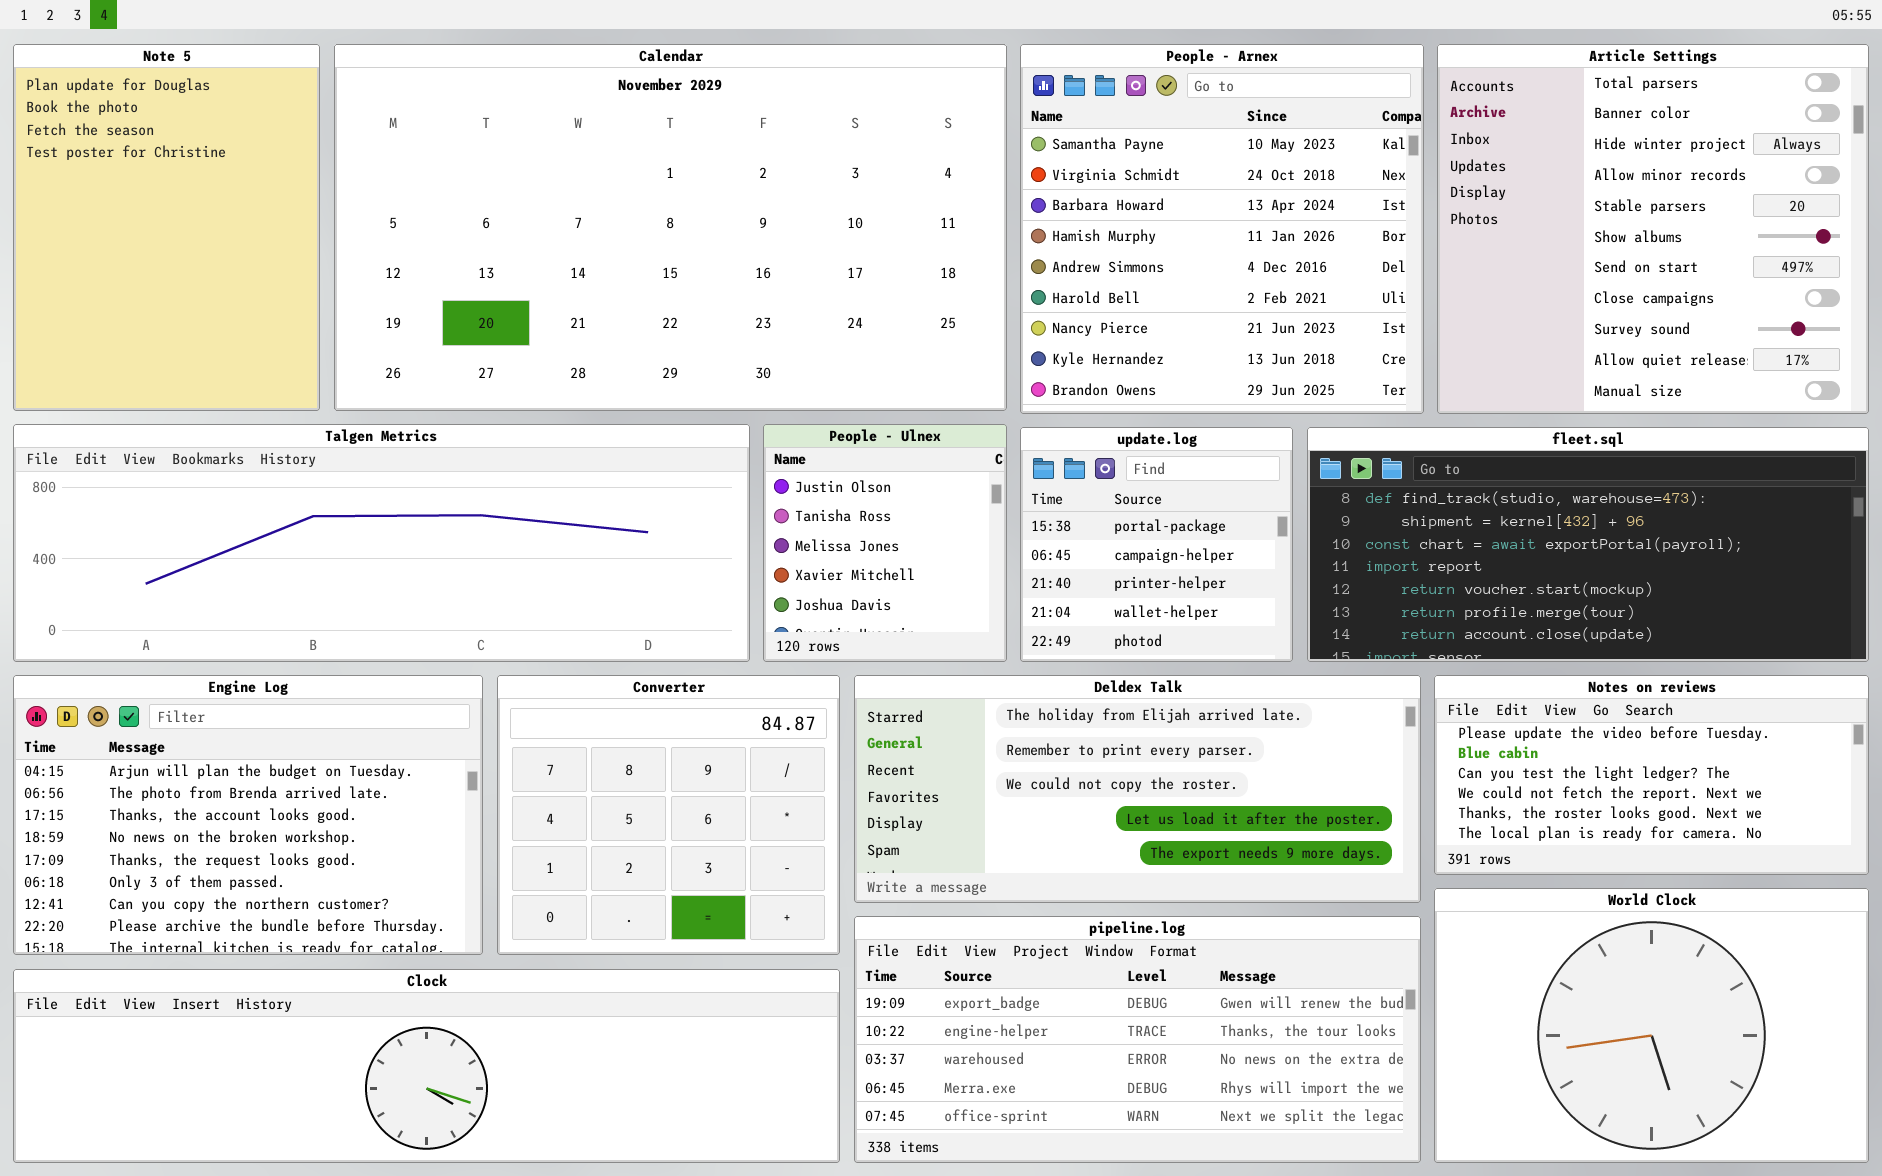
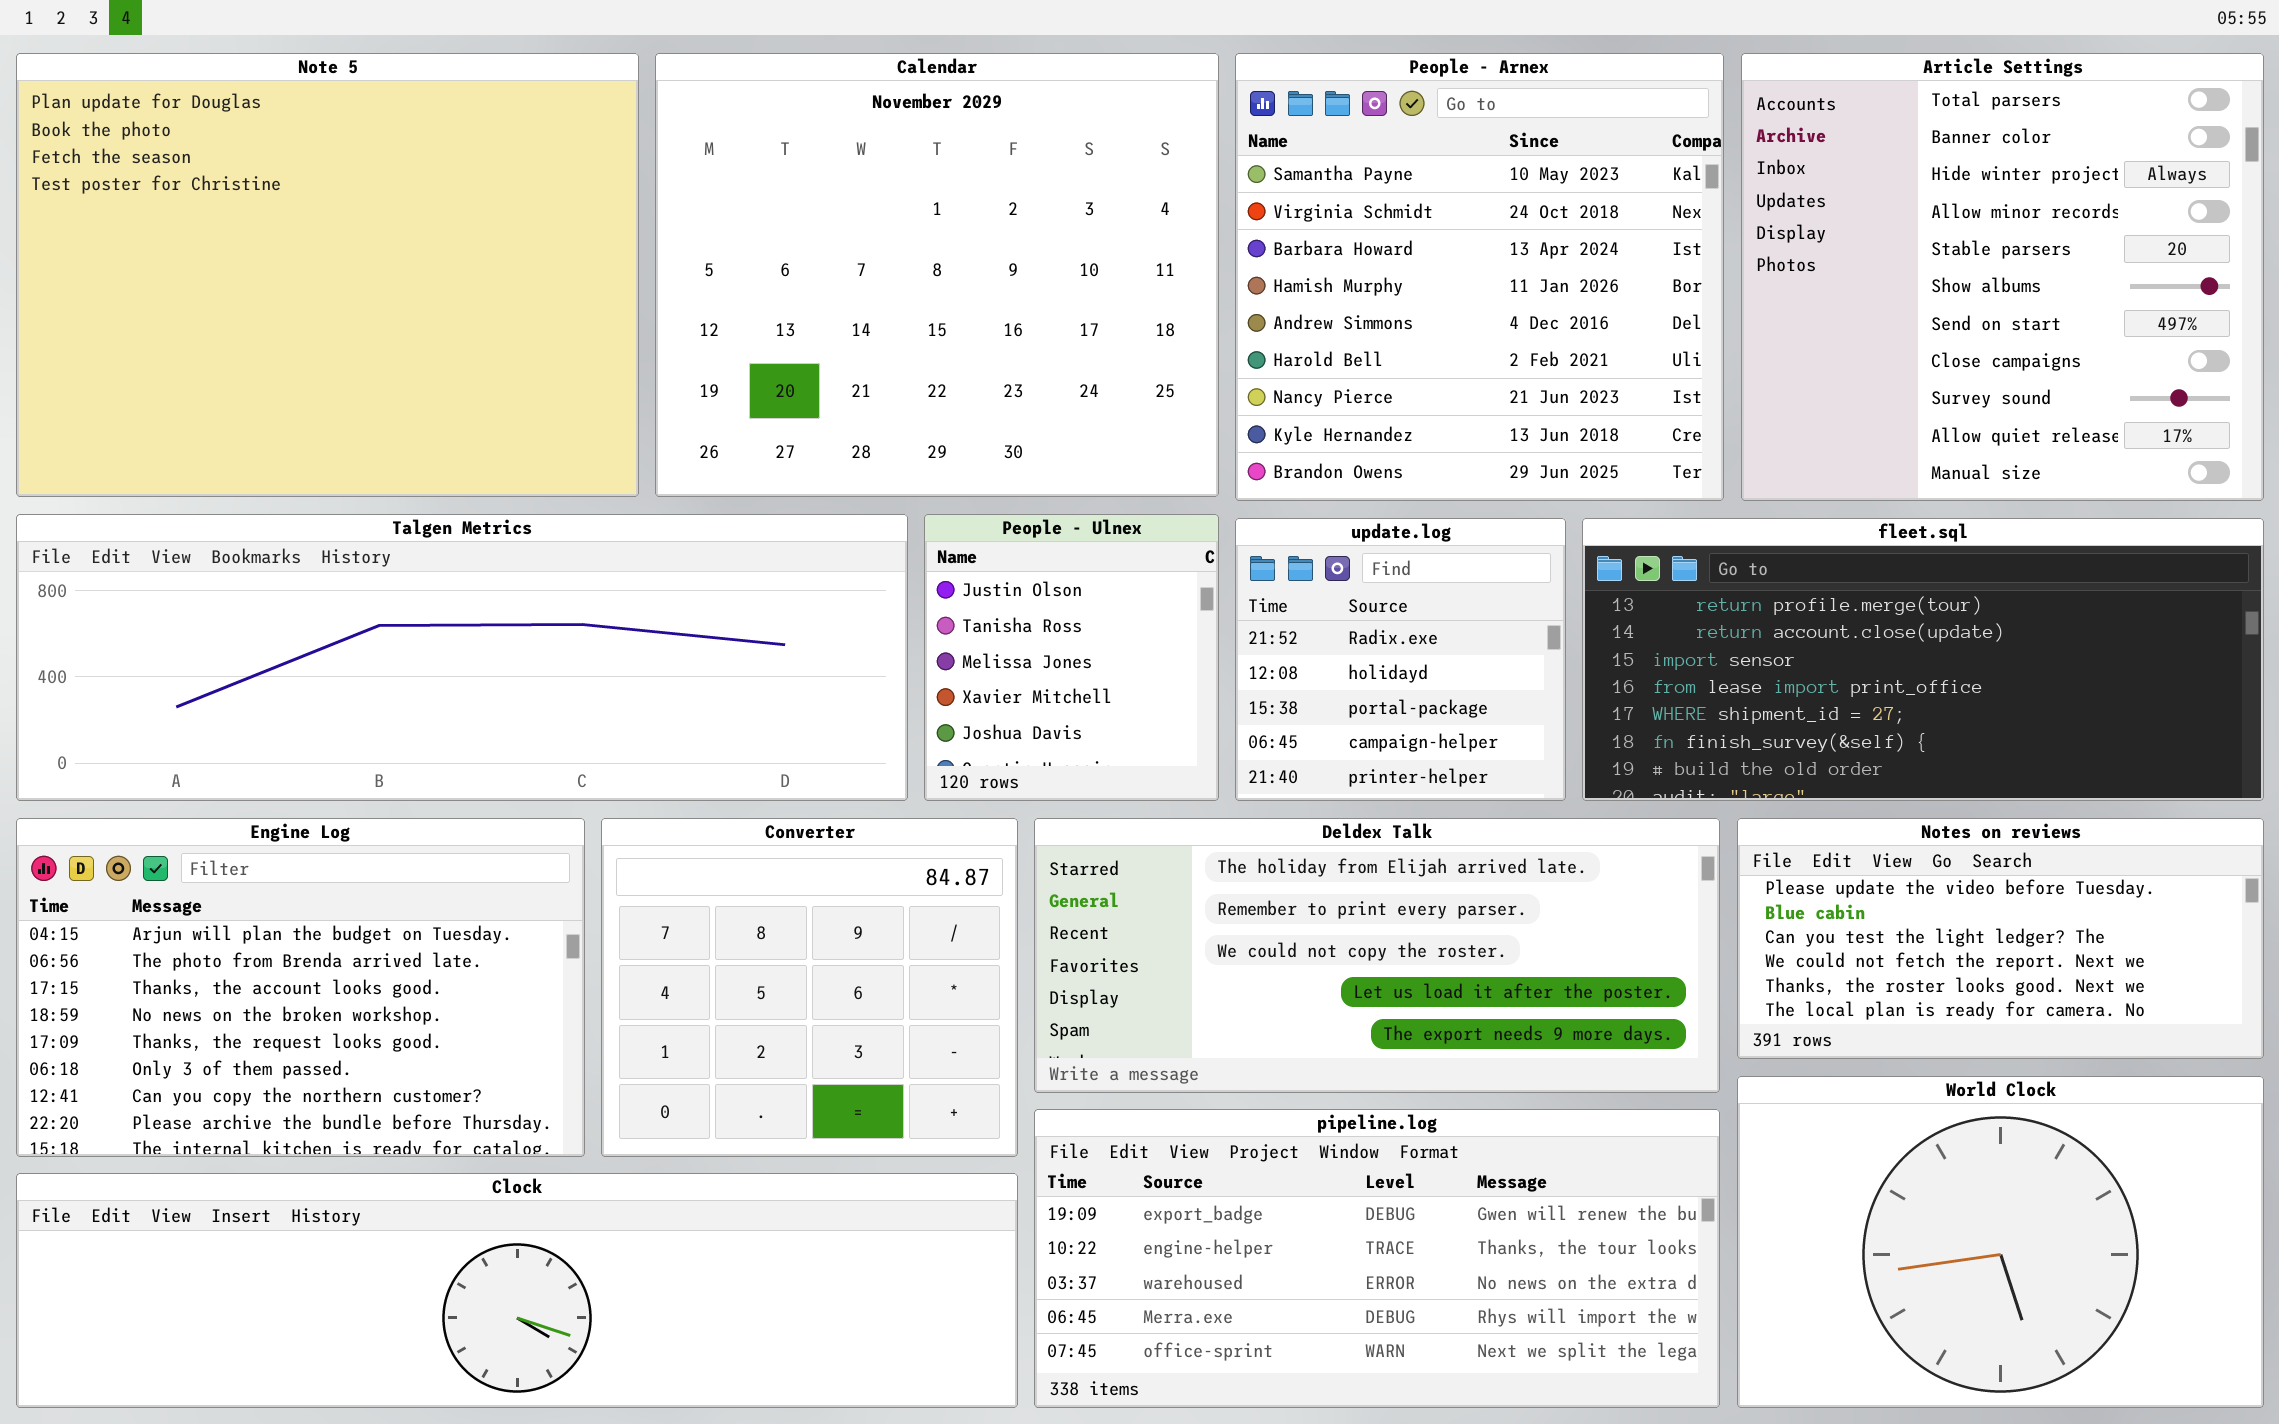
Note 5: [13,44,320,411] -> [16,53,639,497], resized
Calendar: [334,44,1007,411] -> [655,53,1219,497], resized
update.log: [1020,427,1293,662] -> [1235,518,1566,801], scrolled up 2 rows
fleet.sql: [1307,427,1869,662] -> [1582,518,2264,801], scrolled down 5 rows

